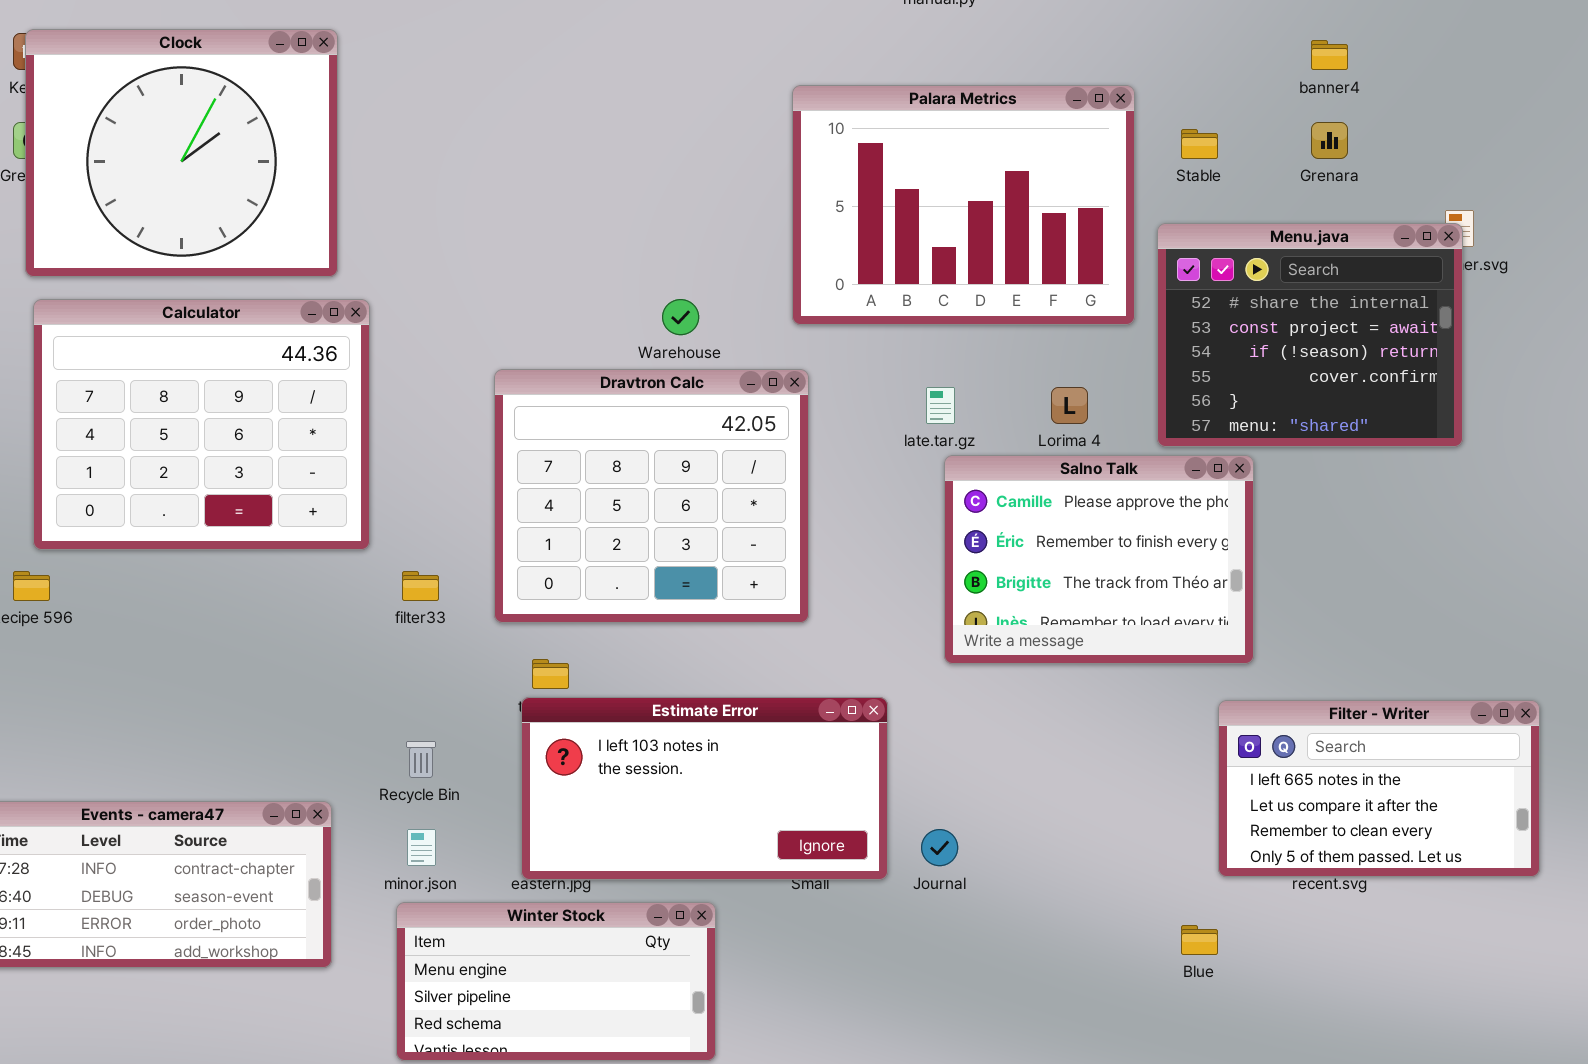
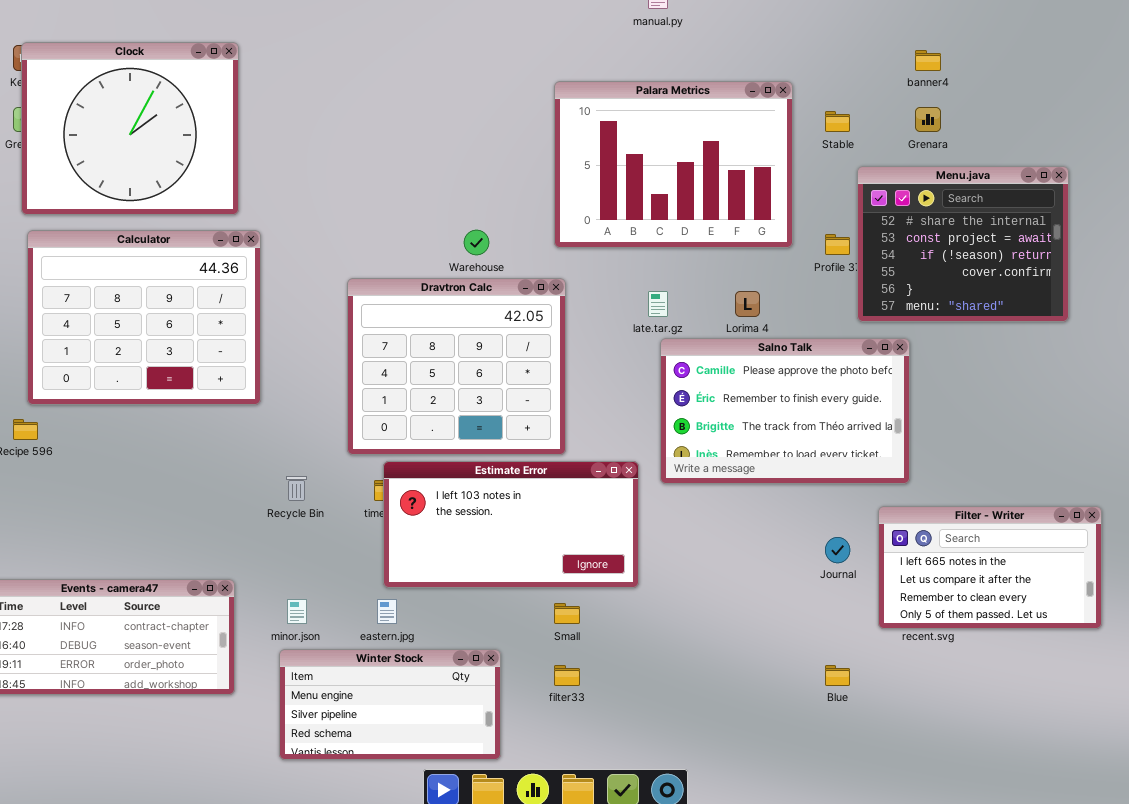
Menu.java: [1157,223,1463,447] -> [857,166,1069,322], moved
Salno Talk: [944,455,1254,664] -> [660,338,910,484], resized
filter33: [402,571,439,601] -> [554,665,580,686], moved
Estimate Error: [521,697,888,880] -> [383,461,639,588], moved
Filter - Writer: [1218,700,1540,877] -> [878,506,1102,629], moved
Recycle Bin: [406,741,436,778] -> [286,476,307,501], moved
Journal: [921,829,958,866] -> [825,537,850,563], moved

